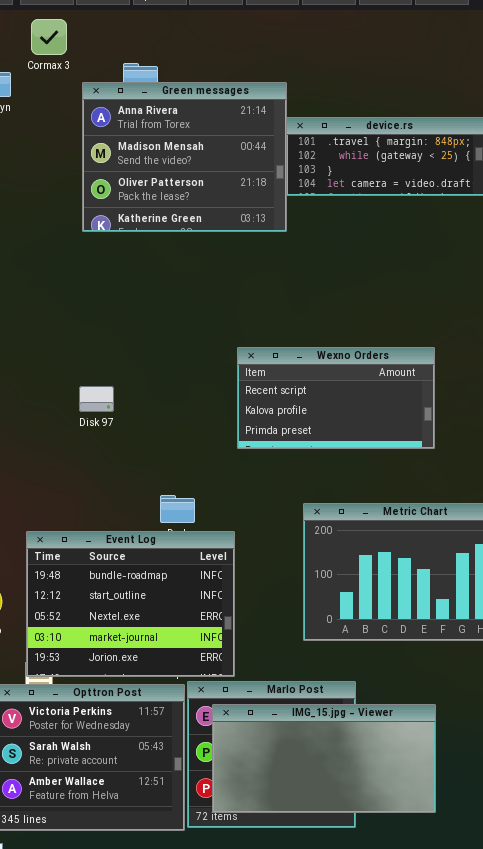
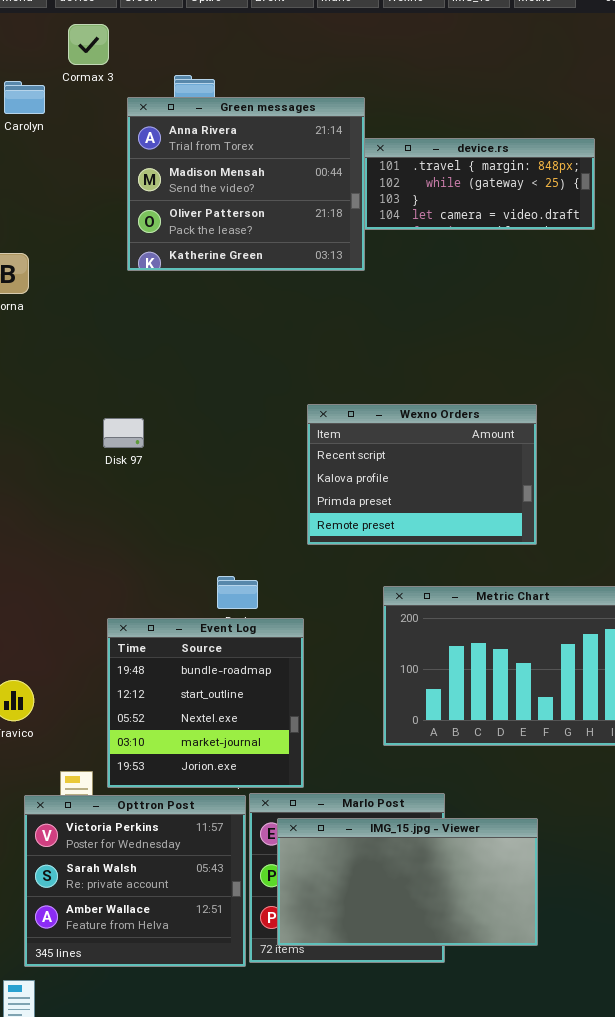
Wexno Orders: [237,347,435,449] -> [307,404,537,545], resized
Disk 97: [79,386,114,412] -> [103,418,144,448], moved
Event Log: [26,531,235,677] -> [107,618,304,788], resized

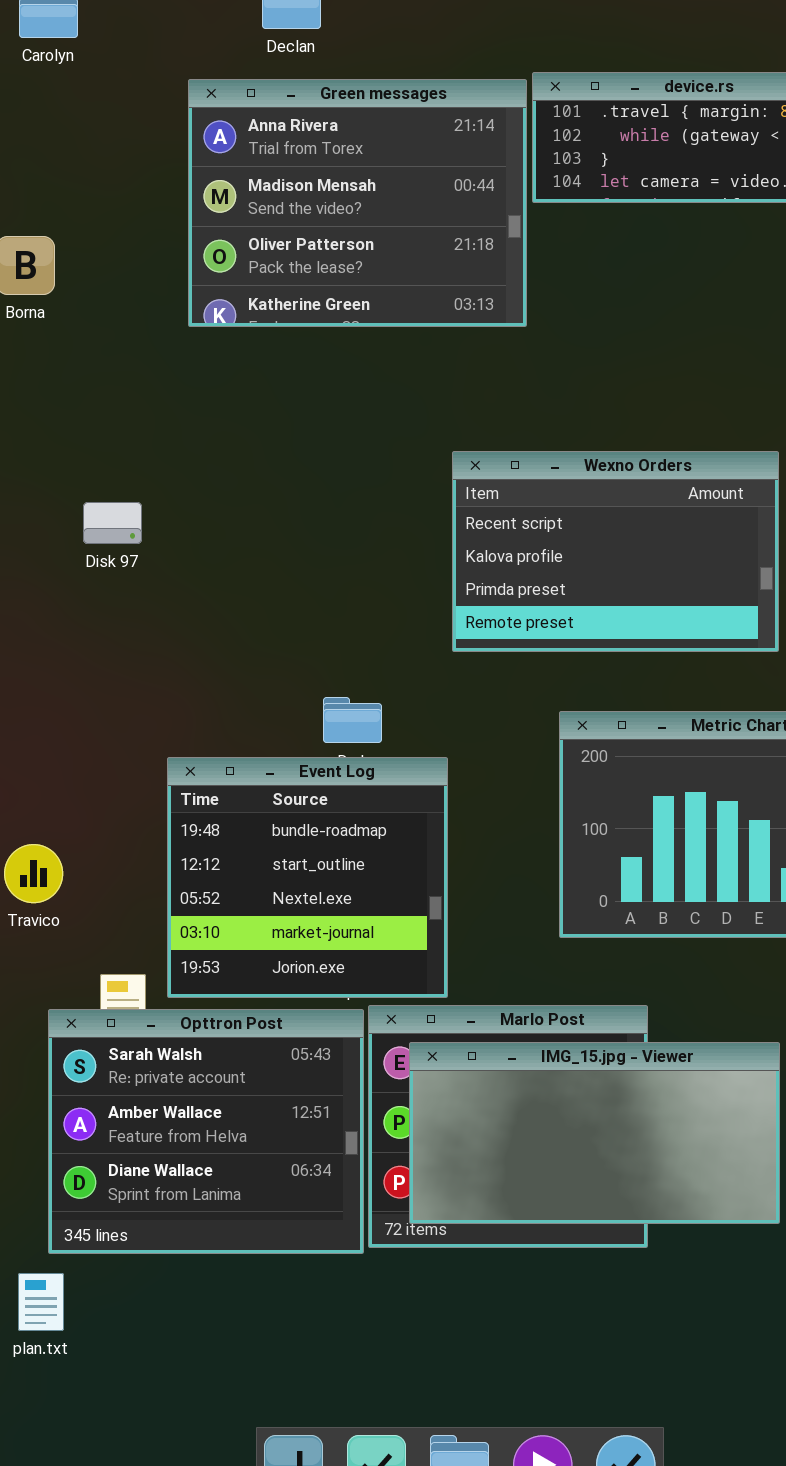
Green messages: [127,97,365,271] -> [188,79,527,327], moved
Disk 97: [103,418,144,448] -> [83,502,142,544], moved
Opttron Post: [24,795,246,967] -> [48,1009,364,1254], scrolled down 1 row

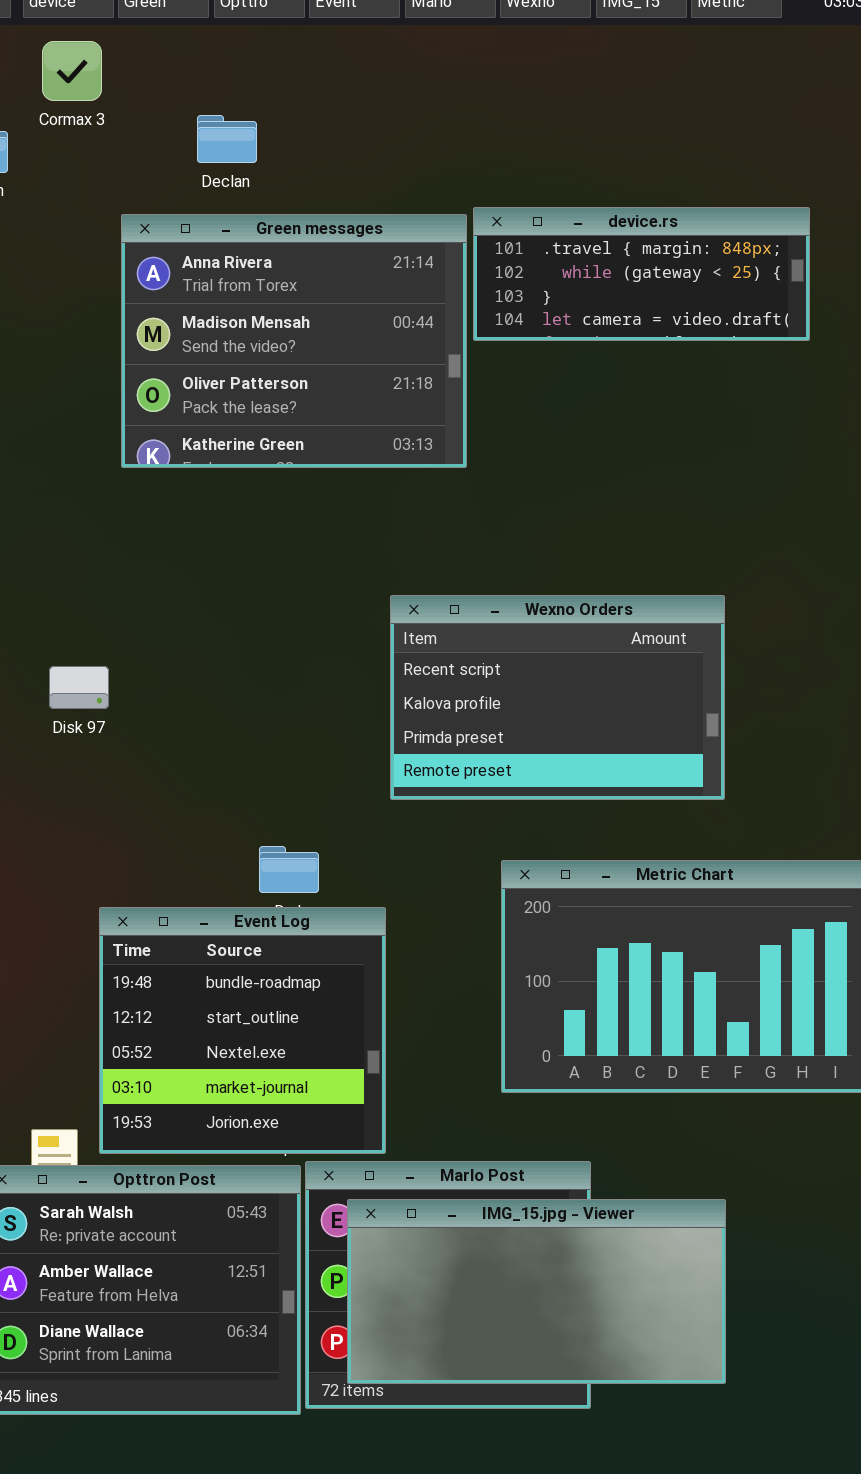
Disk 97: [83,502,142,544] -> [49,666,109,709], moved

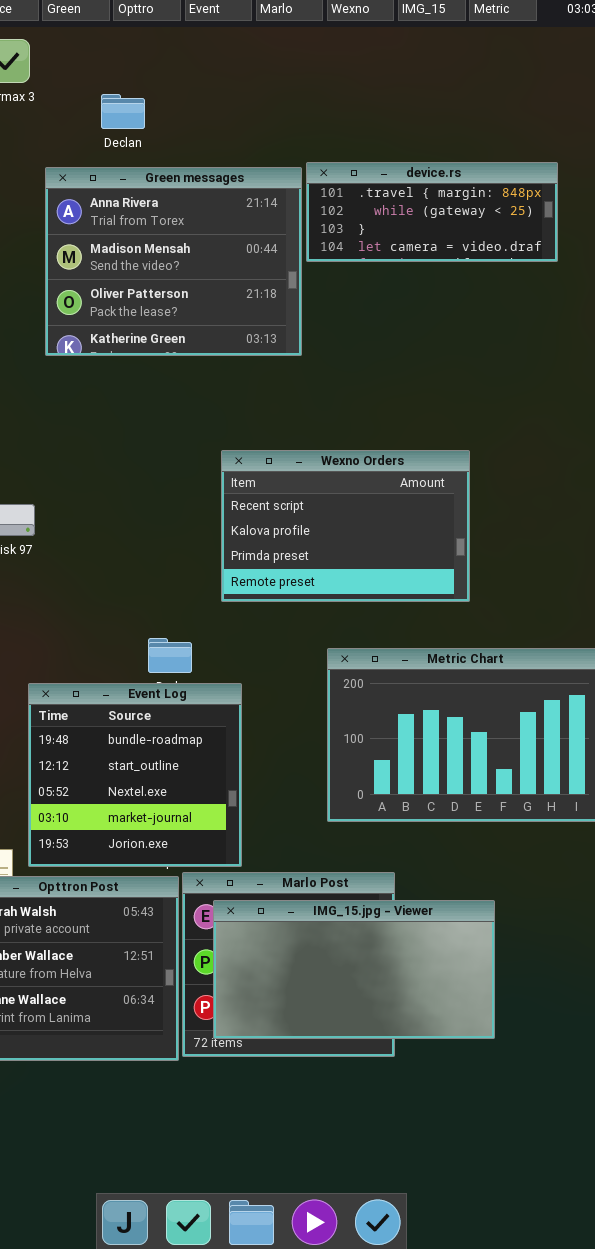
Wexno Orders: [390,595,725,800] -> [221,450,470,602], moved

